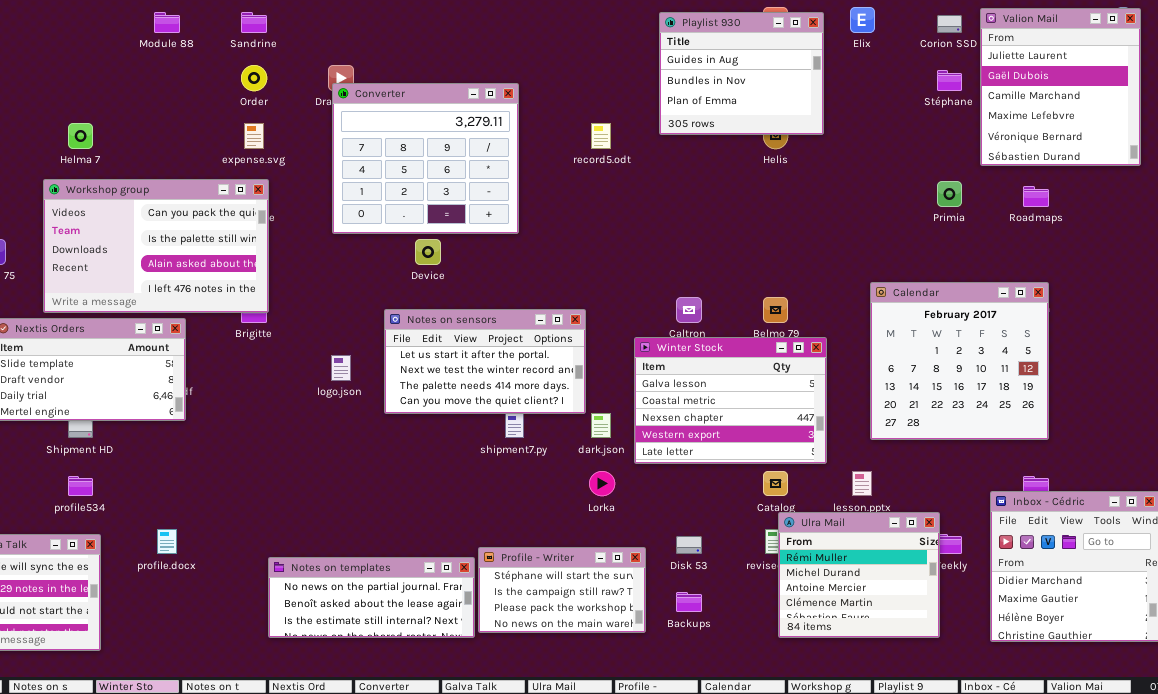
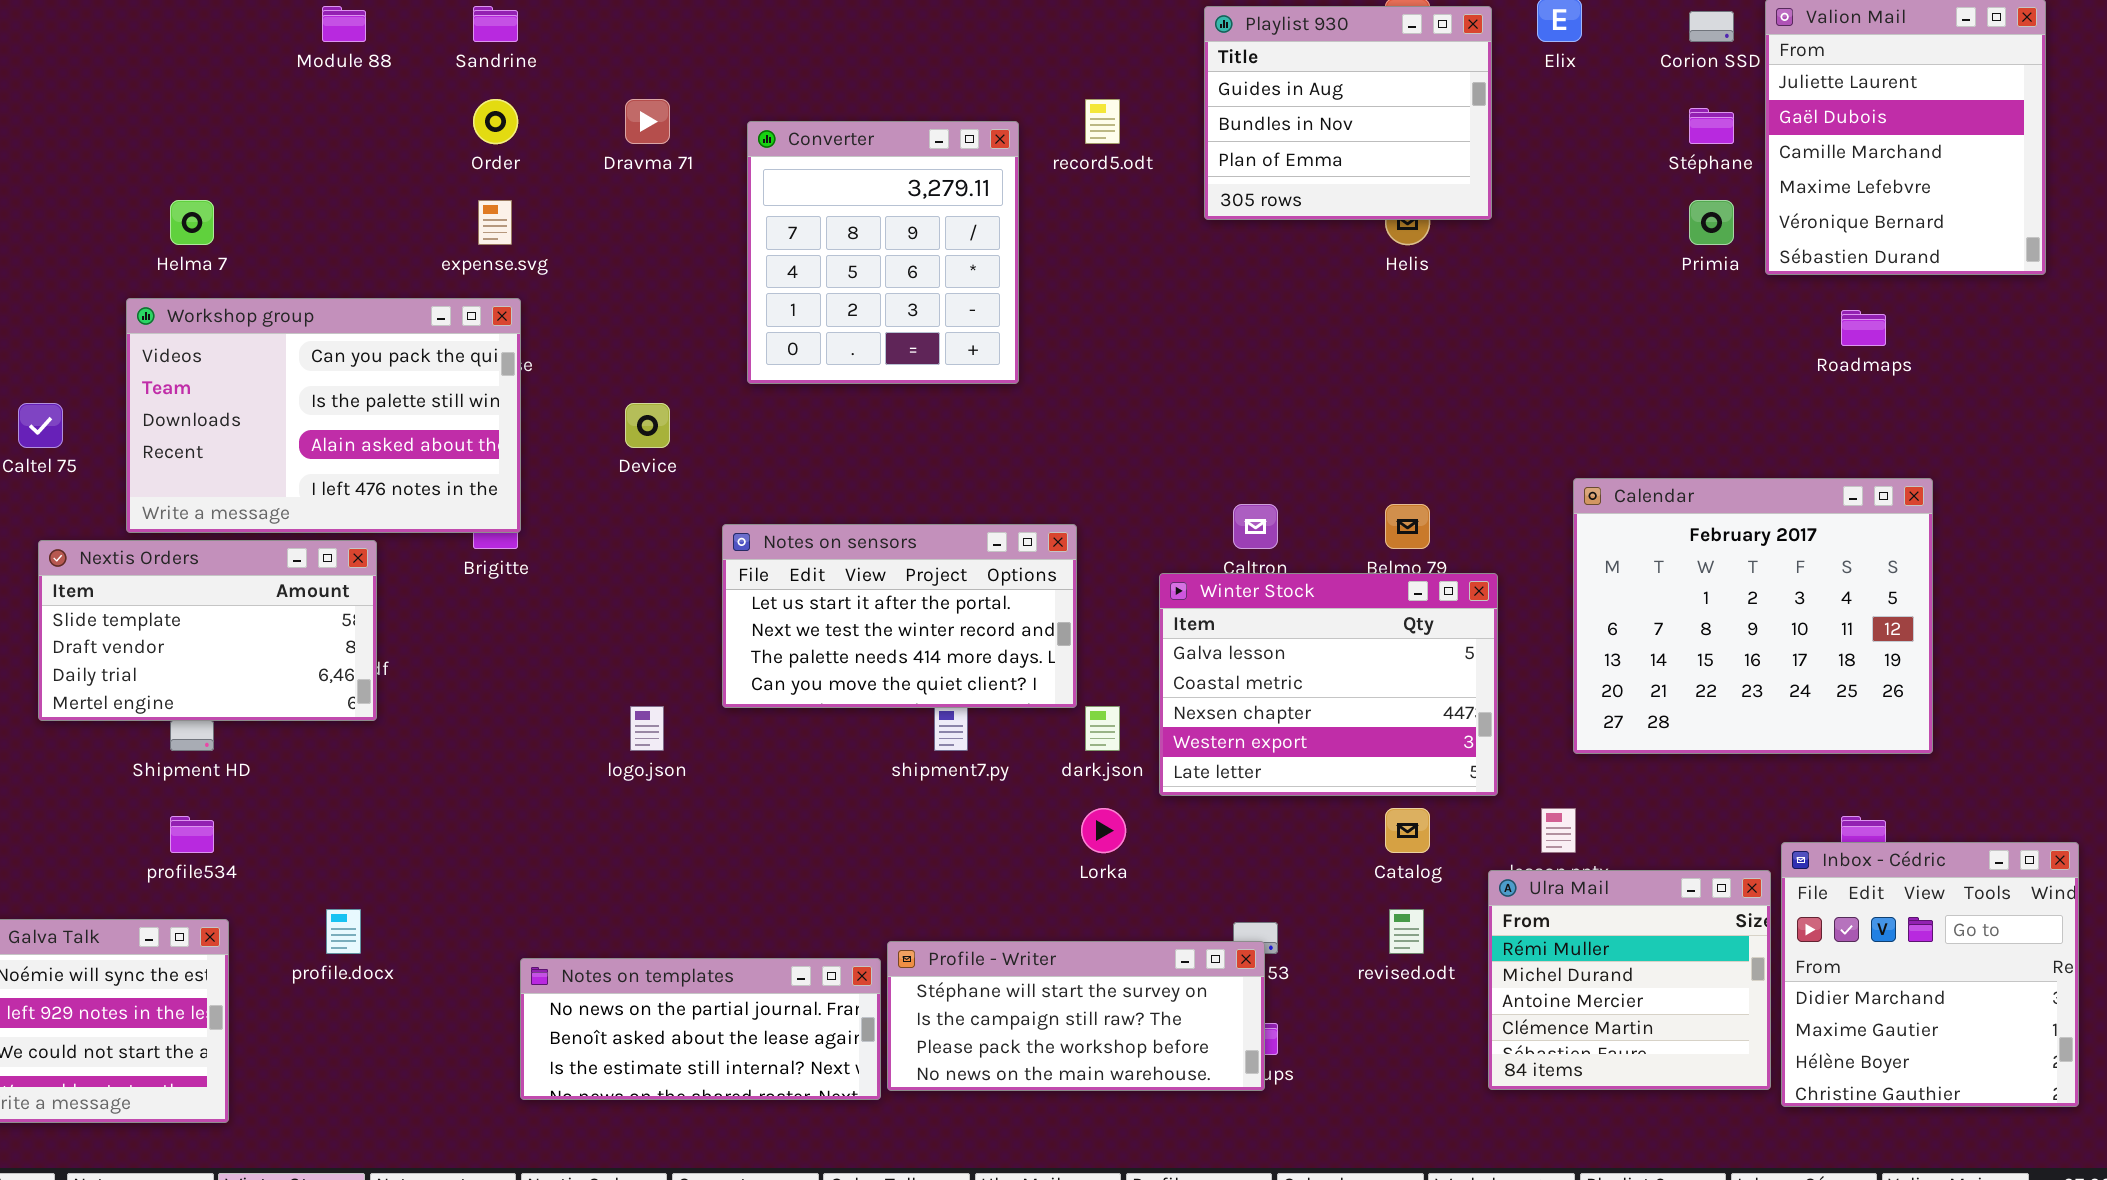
Converter: [332,83,519,234] -> [747,121,1019,384], moved, resized
record5.odt: [591,123,611,149] -> [1085,99,1120,144], moved
Primia: [937,181,962,207] -> [1689,200,1734,245], moved
Device: [415,239,441,265] -> [625,403,670,448], moved
Calendar: [870,282,1049,440] -> [1573,478,1933,754], resized
logo.json: [331,355,351,381] -> [630,706,664,751], moved
Ulra Mail: [778,512,940,638] -> [1488,870,1771,1090], moved
Profile - Writer: [478,547,646,633] -> [887,941,1265,1091], resized

